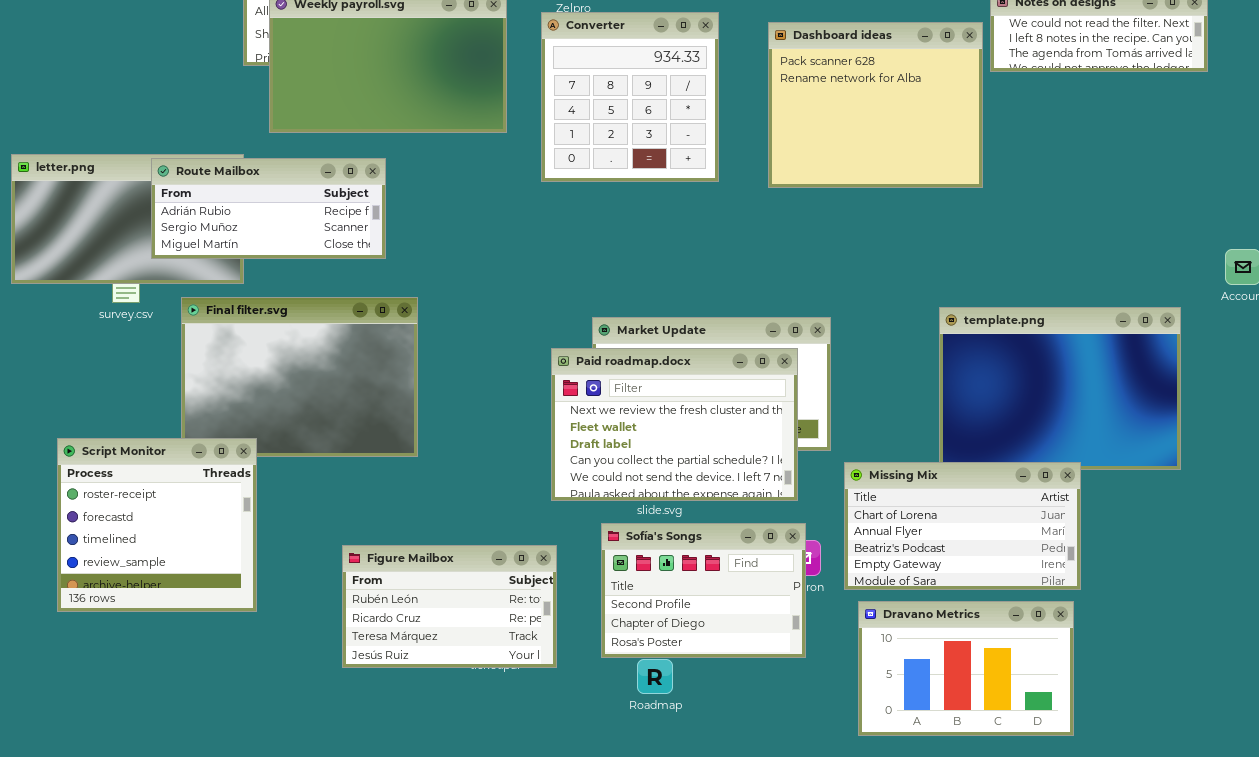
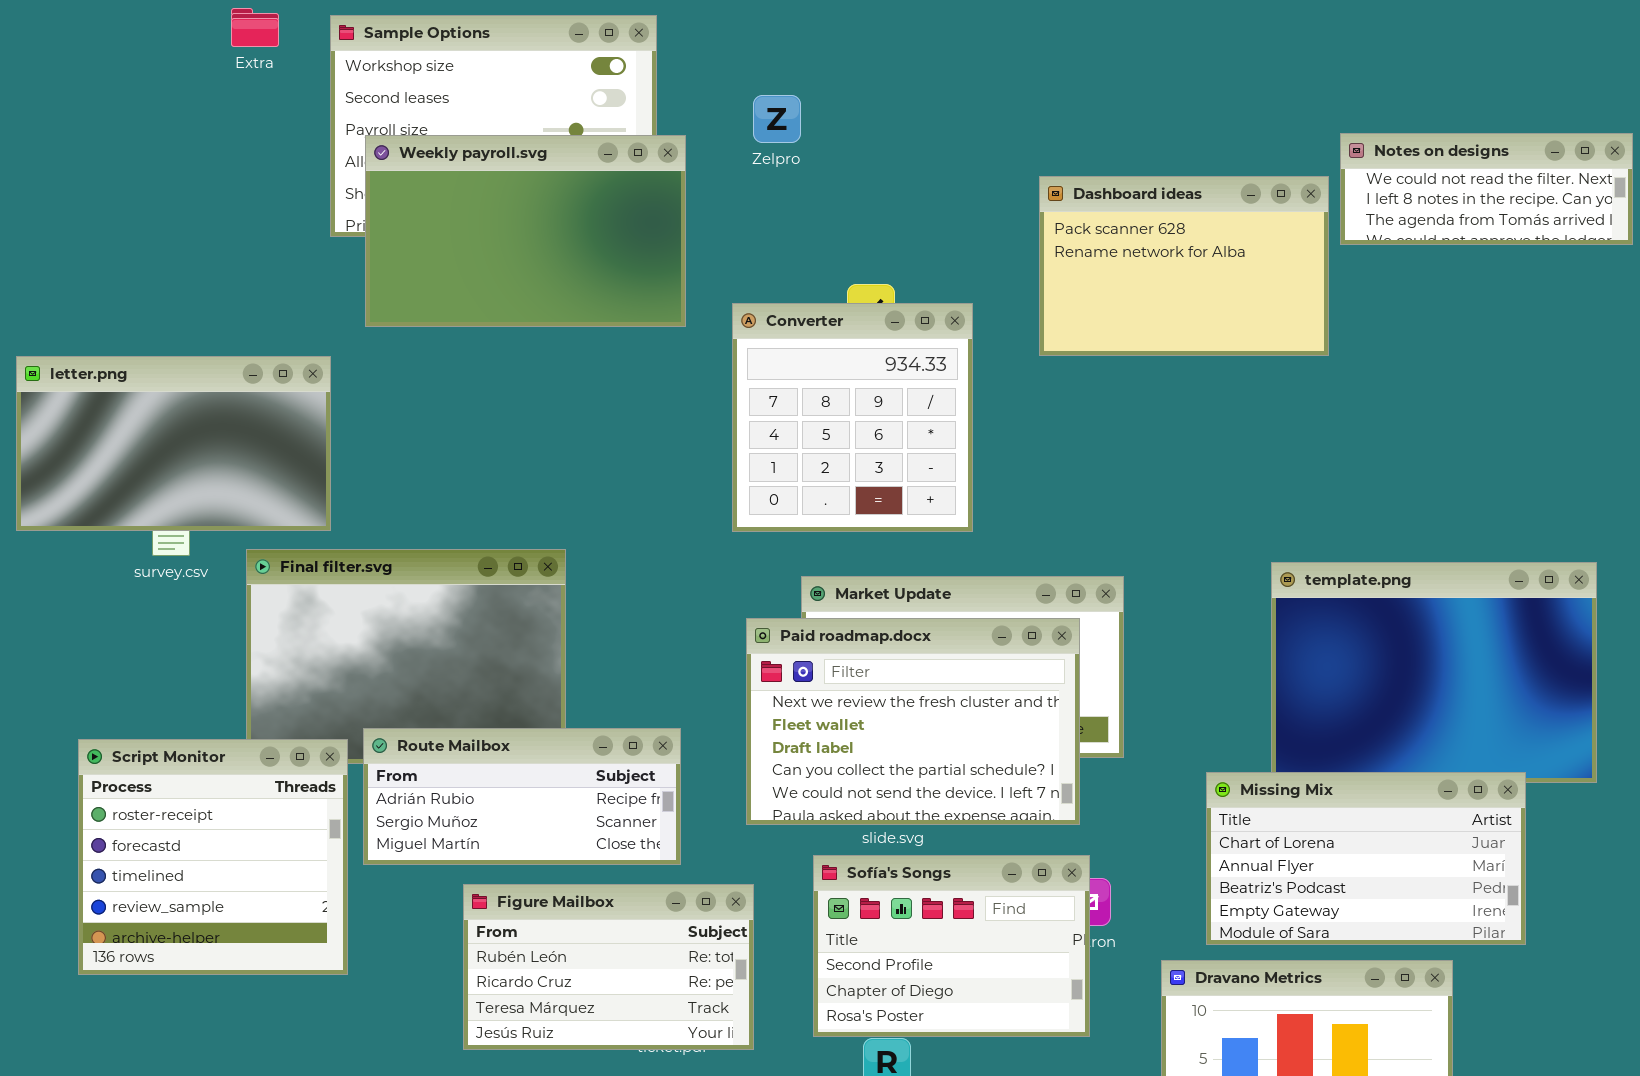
Converter: [541,12,719,182] -> [732,303,973,532], moved
Dashboard ideas: [768,22,983,188] -> [1039,176,1329,356], resized
Route Mailbox: [151,158,386,259] -> [363,728,681,865], moved
Missing Mix: [844,462,1081,590] -> [1206,772,1526,945], moved

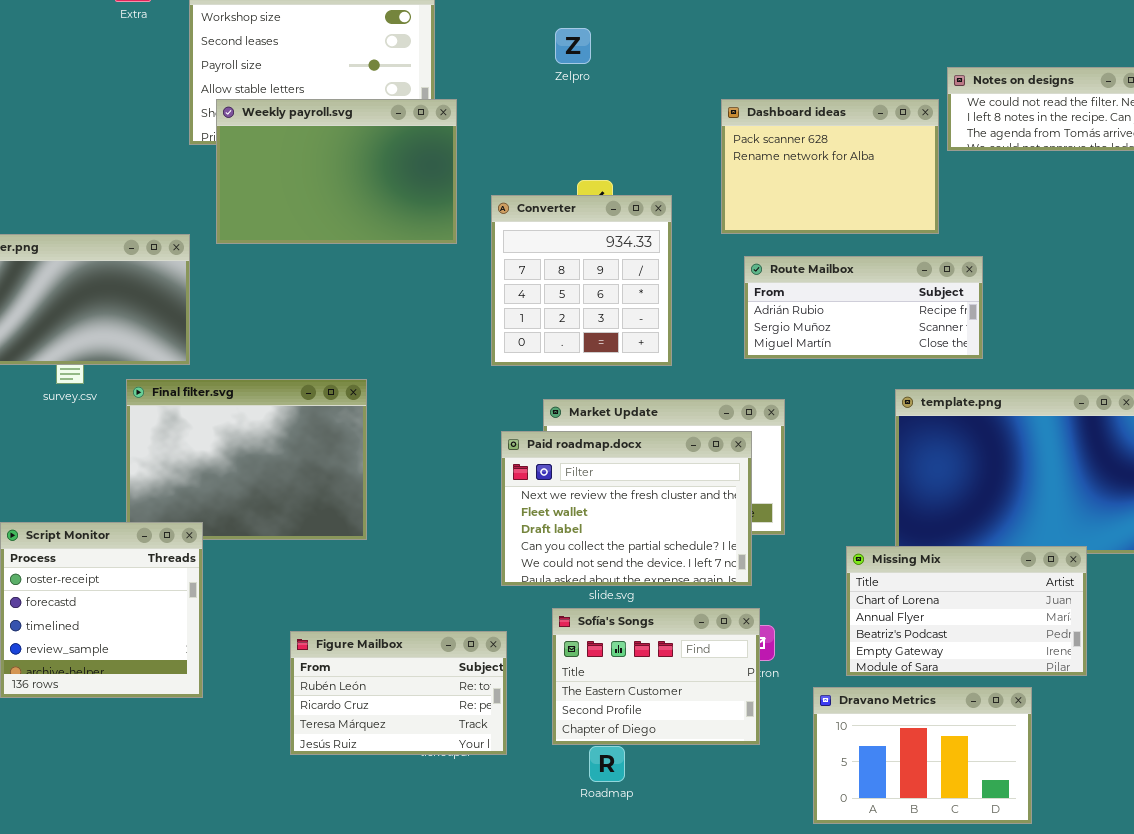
Zelpro: [753,95,801,143] -> [555,28,591,64], moved
Weekly payroll.svg: [365,135,686,327] -> [216,99,457,244], moved
Route Mailbox: [363,728,681,865] -> [744,256,983,359], moved
Sofía's Songs: [813,855,1090,1037] -> [552,608,760,745], scrolled up 1 row

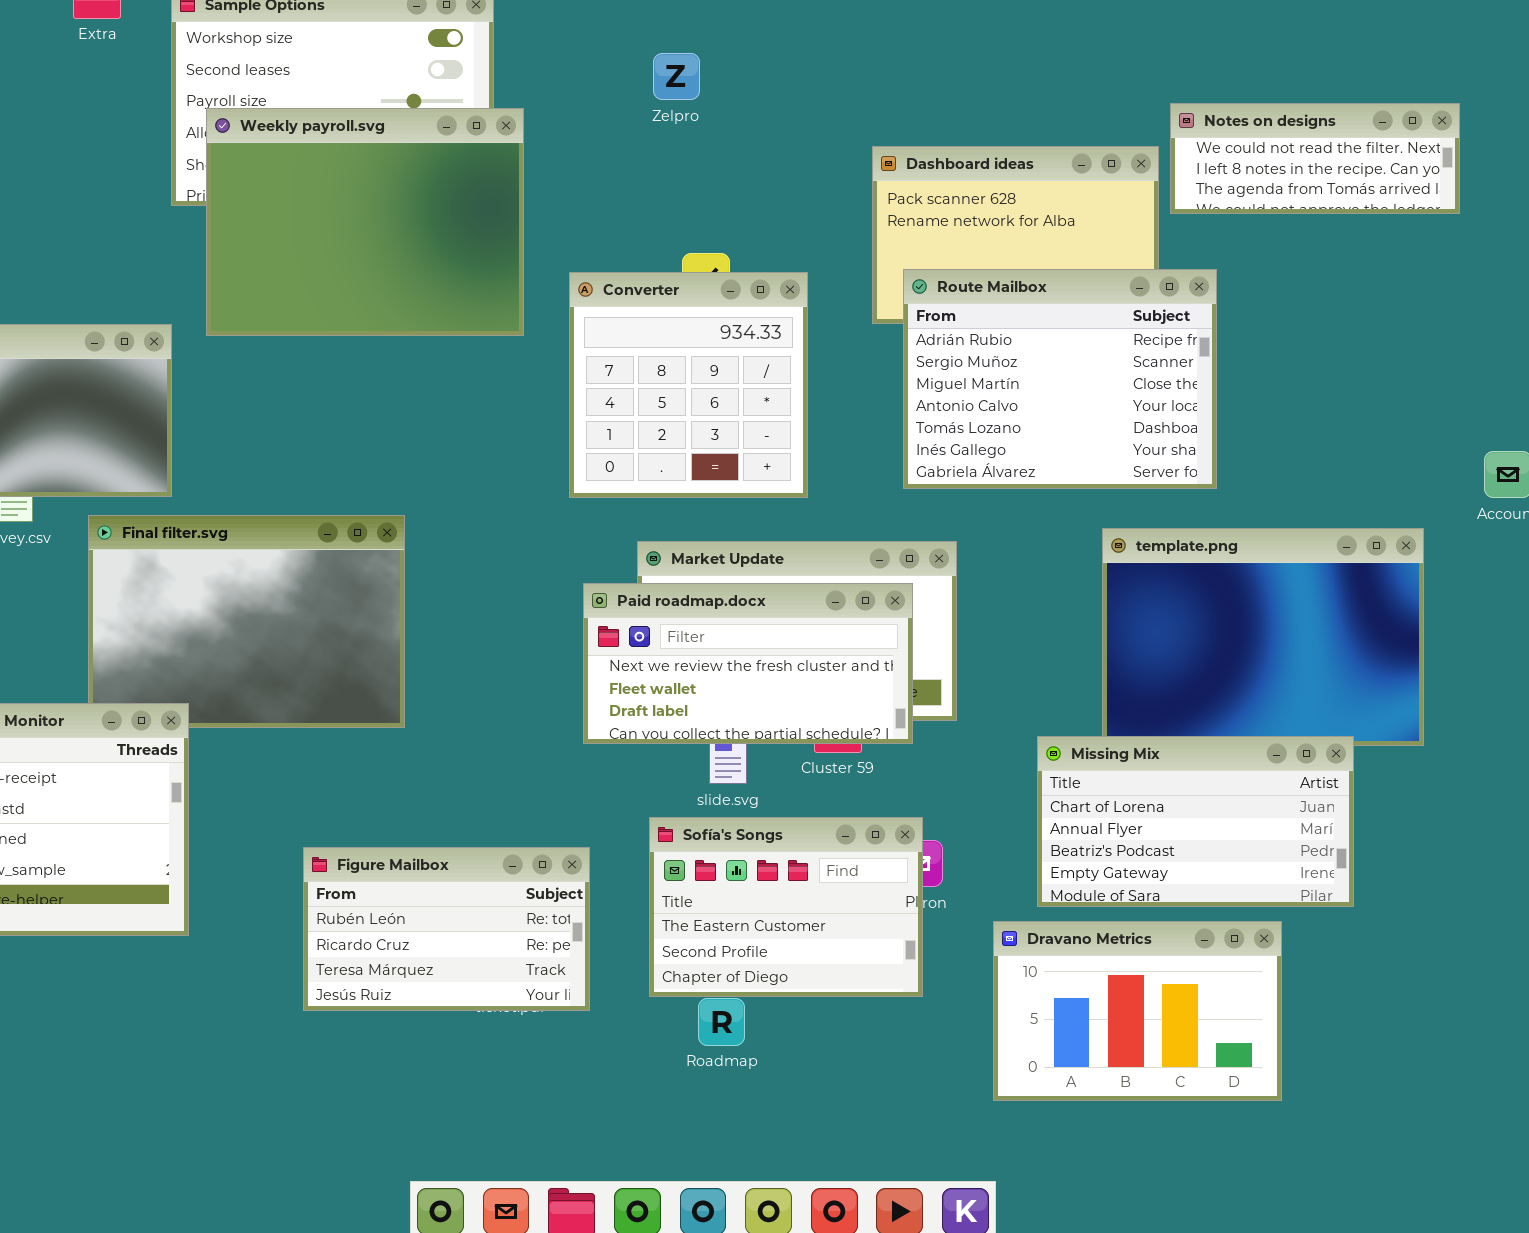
Weekly payroll.svg: [216,99,457,244] -> [206,108,524,336], resized
Route Mailbox: [744,256,983,359] -> [903,269,1217,489], resized
Paid roadmap.docx: [501,431,752,586] -> [583,583,913,744], resized

